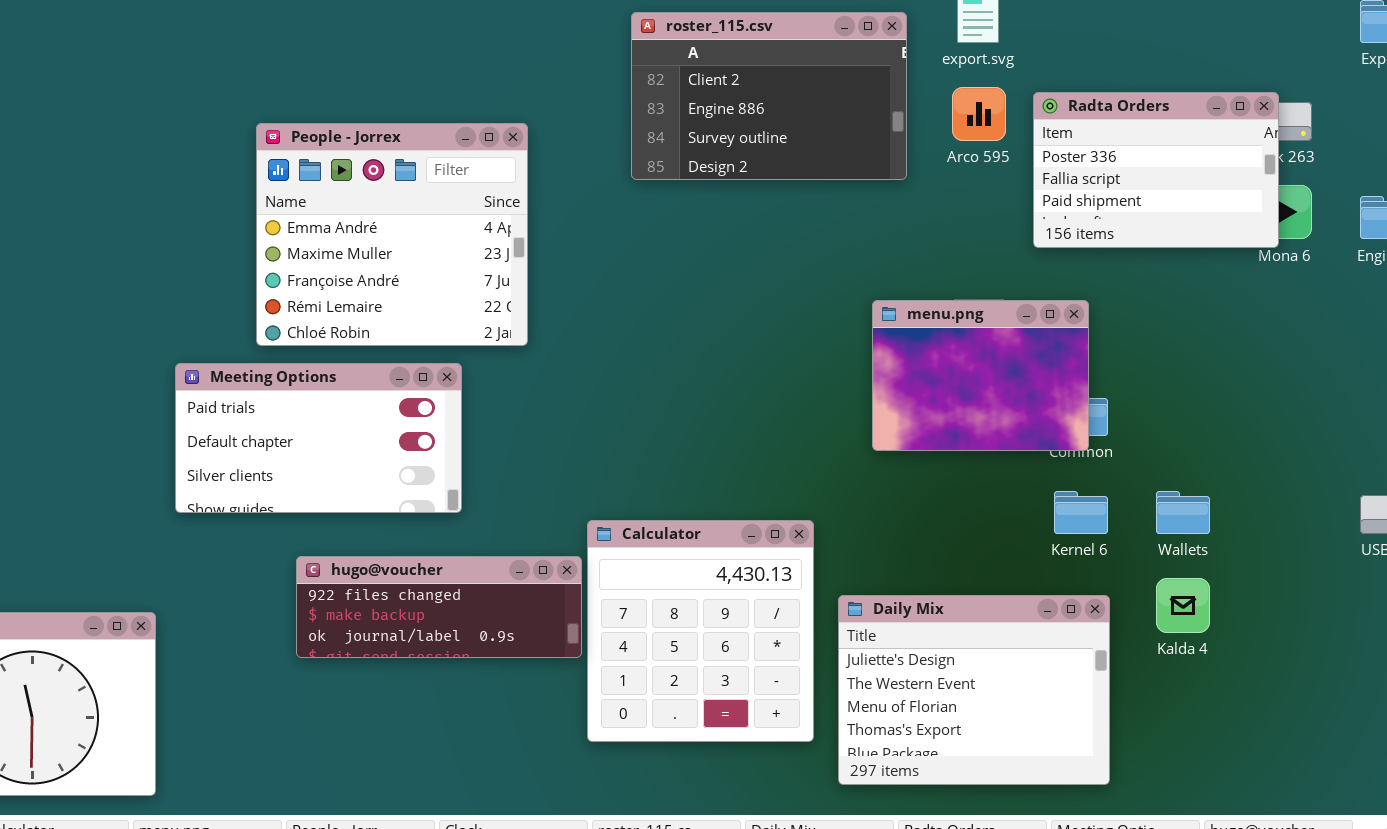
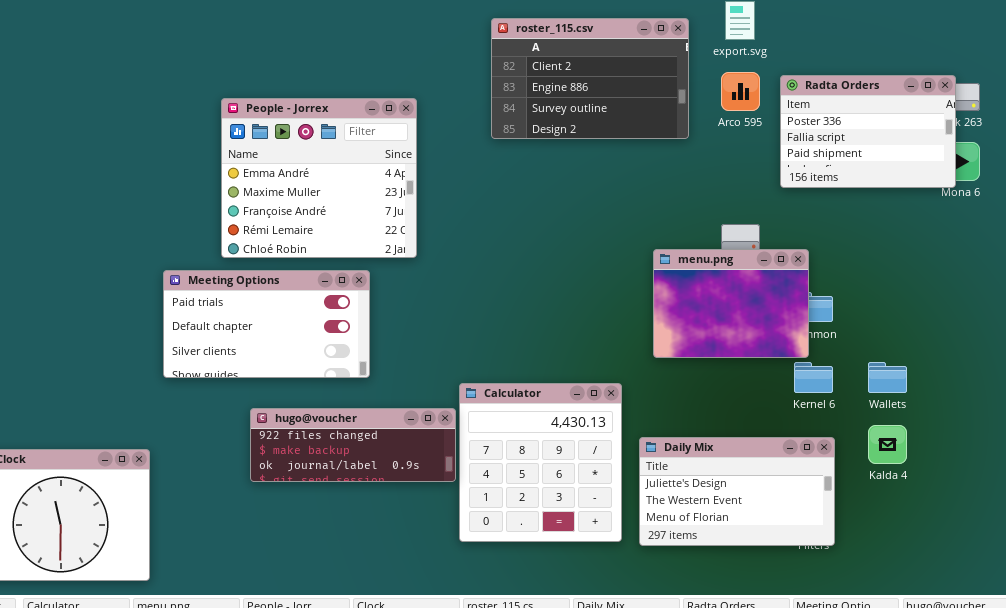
menu.png: [872,300,1089,451] -> [653,249,809,358], moved
Daily Mix: [838,595,1110,785] -> [639,437,835,546], resized

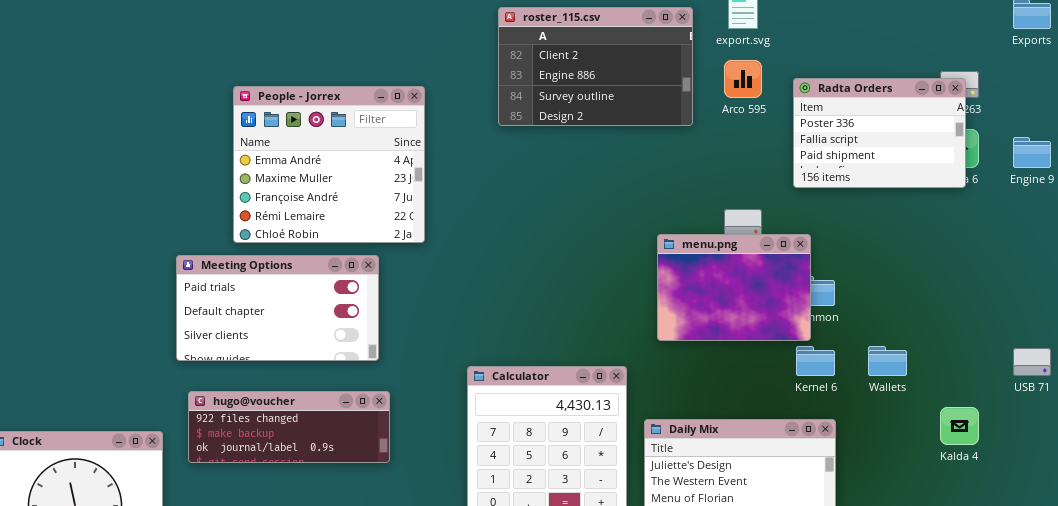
Radta Orders: [780,75,956,188] -> [793,78,966,188], moved
hugo@voucher: [250,408,456,482] -> [188,391,390,463], moved
Kalda 4: [868,425,907,464] -> [940,407,979,445], moved

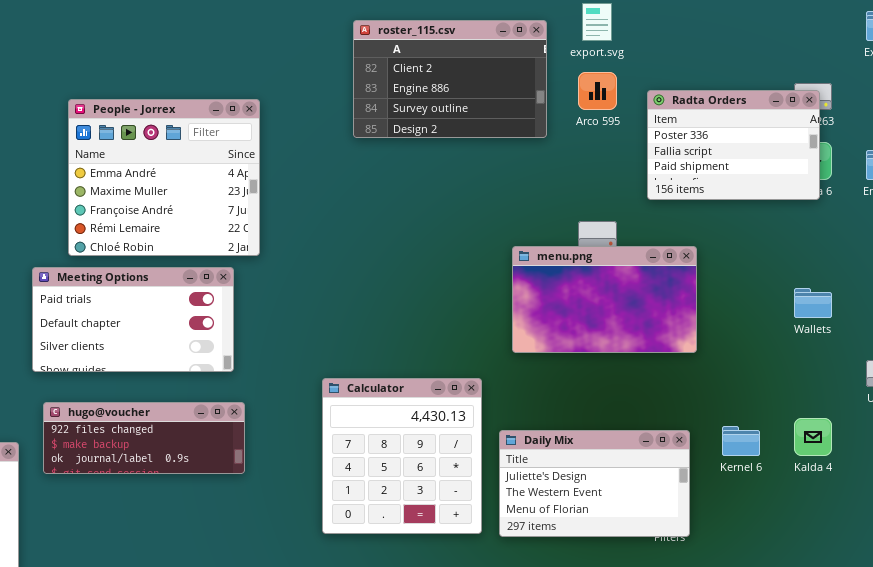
People - Jorrex: [233,86,425,243] -> [68,99,260,256], moved
menu.png: [657,234,811,341] -> [512,246,697,353], resized
Kernel 6: [796,346,835,376] -> [722,426,760,456], moved
Wallets: [868,346,907,376] -> [794,288,832,318], moved

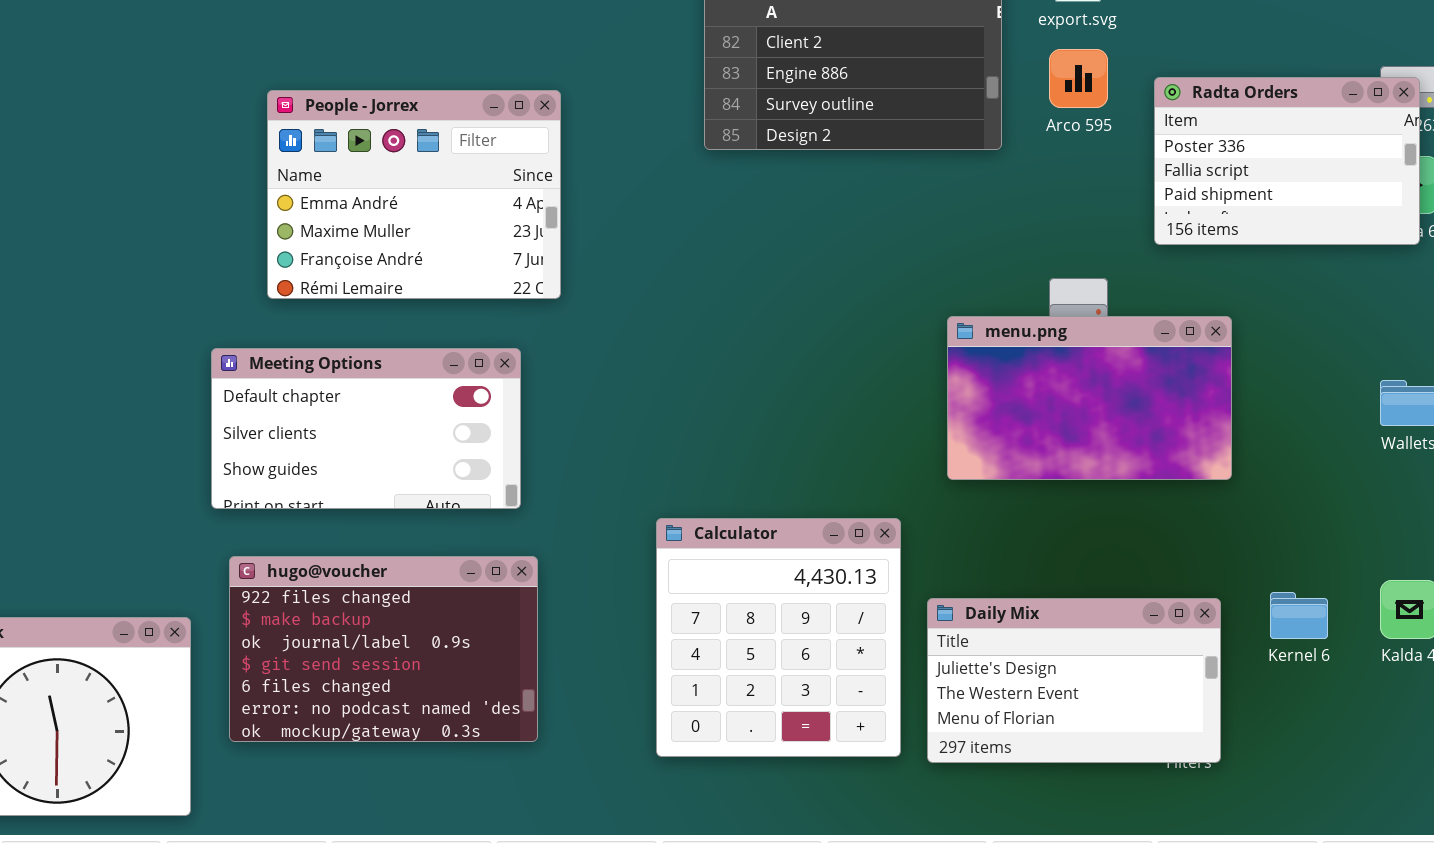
People - Jorrex: [68,99,260,256] -> [267,90,561,299], resized
Meeting Options: [32,267,234,372] -> [211,348,521,509], scrolled down 1 row
hugo@voucher: [43,402,245,474] -> [229,556,538,742], resized

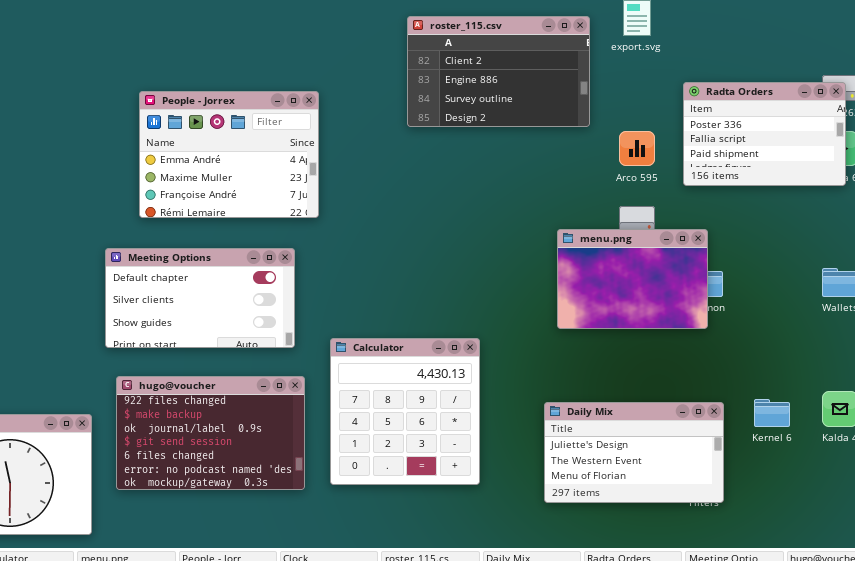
Arco 595: [1049,49,1108,108] -> [619,131,655,166], moved
menu.png: [947,316,1232,480] -> [557,229,708,329], resized
Calculator: [656,518,901,757] -> [330,338,480,485], moved

